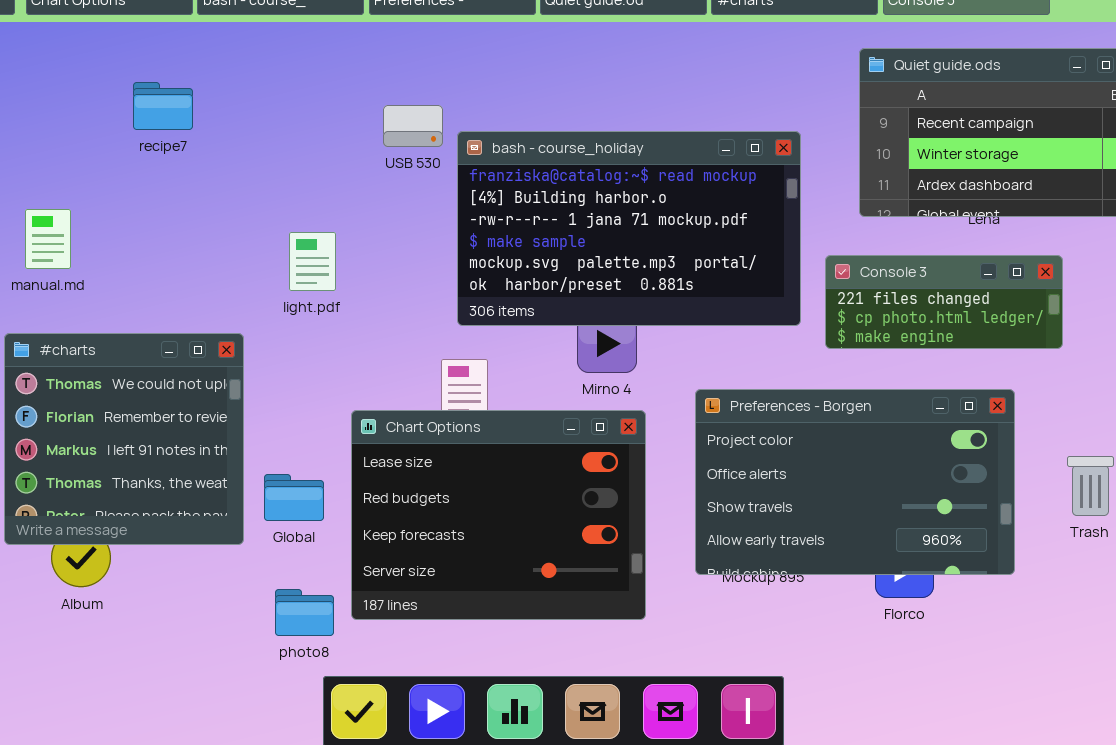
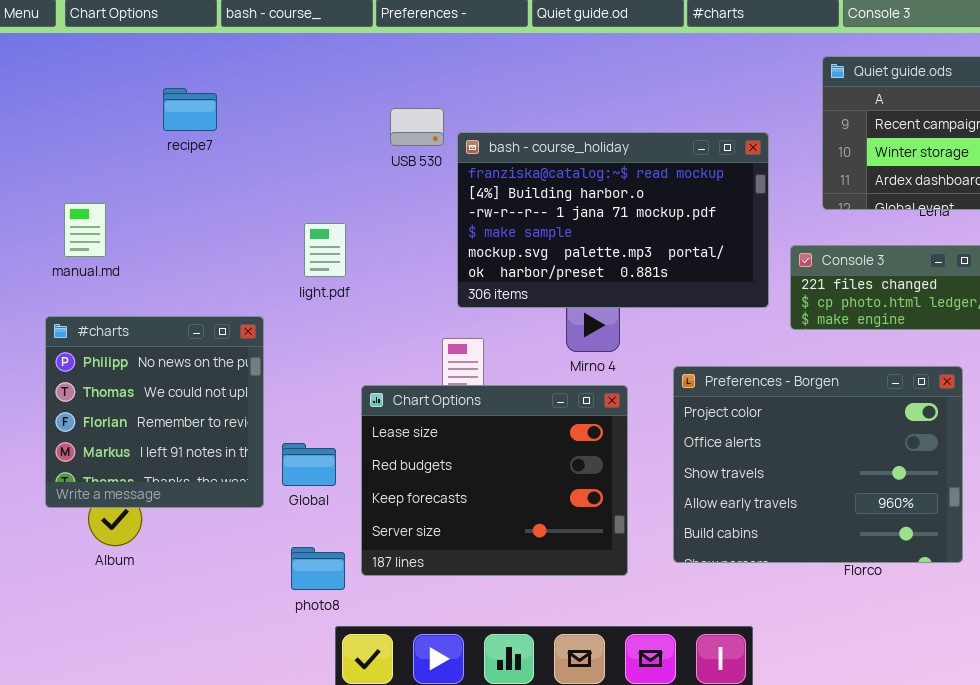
#charts: [4,333,244,545] -> [45,316,264,508], scrolled up 1 row
Preferences - Borgen: [695,389,1015,575] -> [673,366,963,563], resized

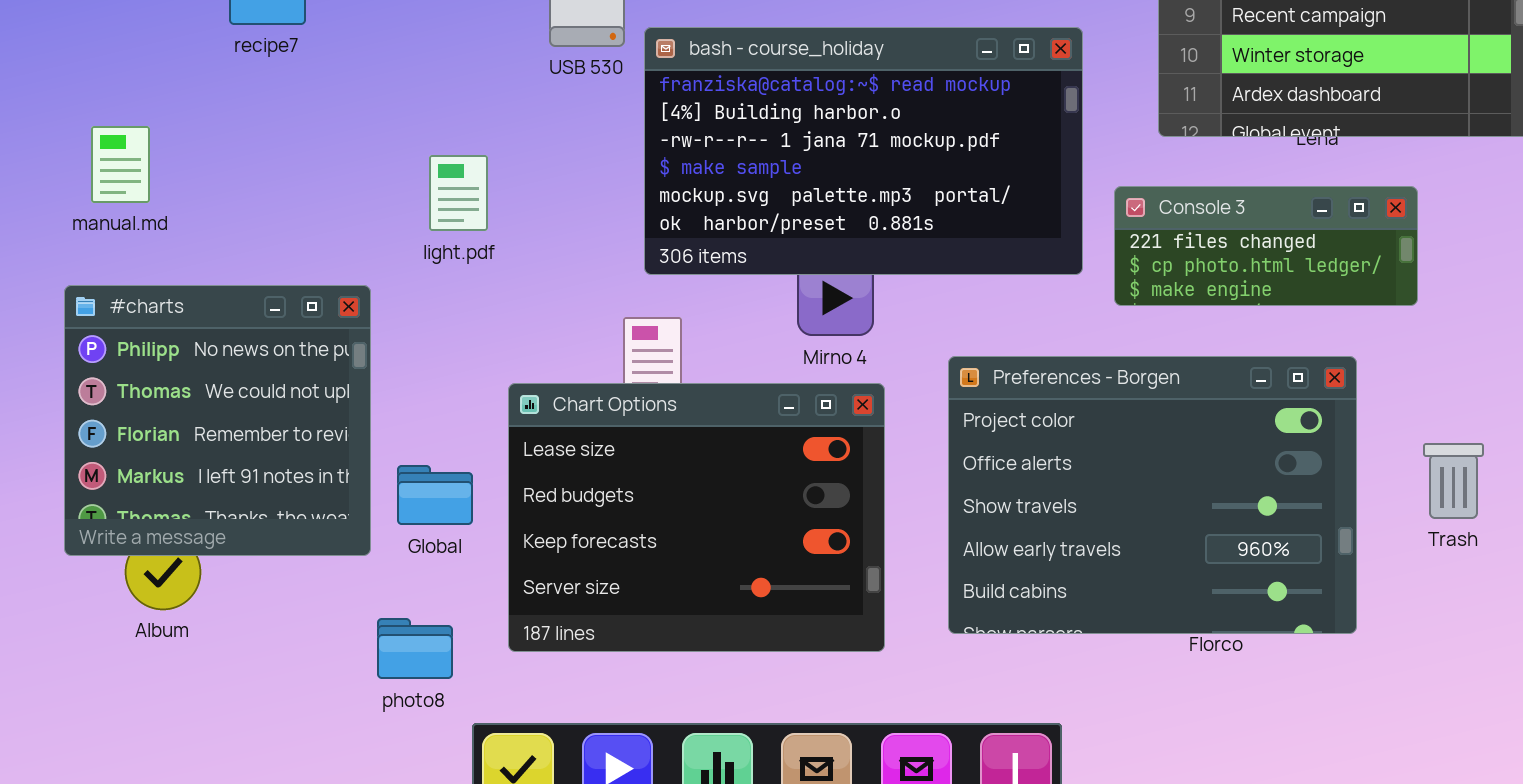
photo8: [291,547,345,590] -> [377,618,453,679], moved

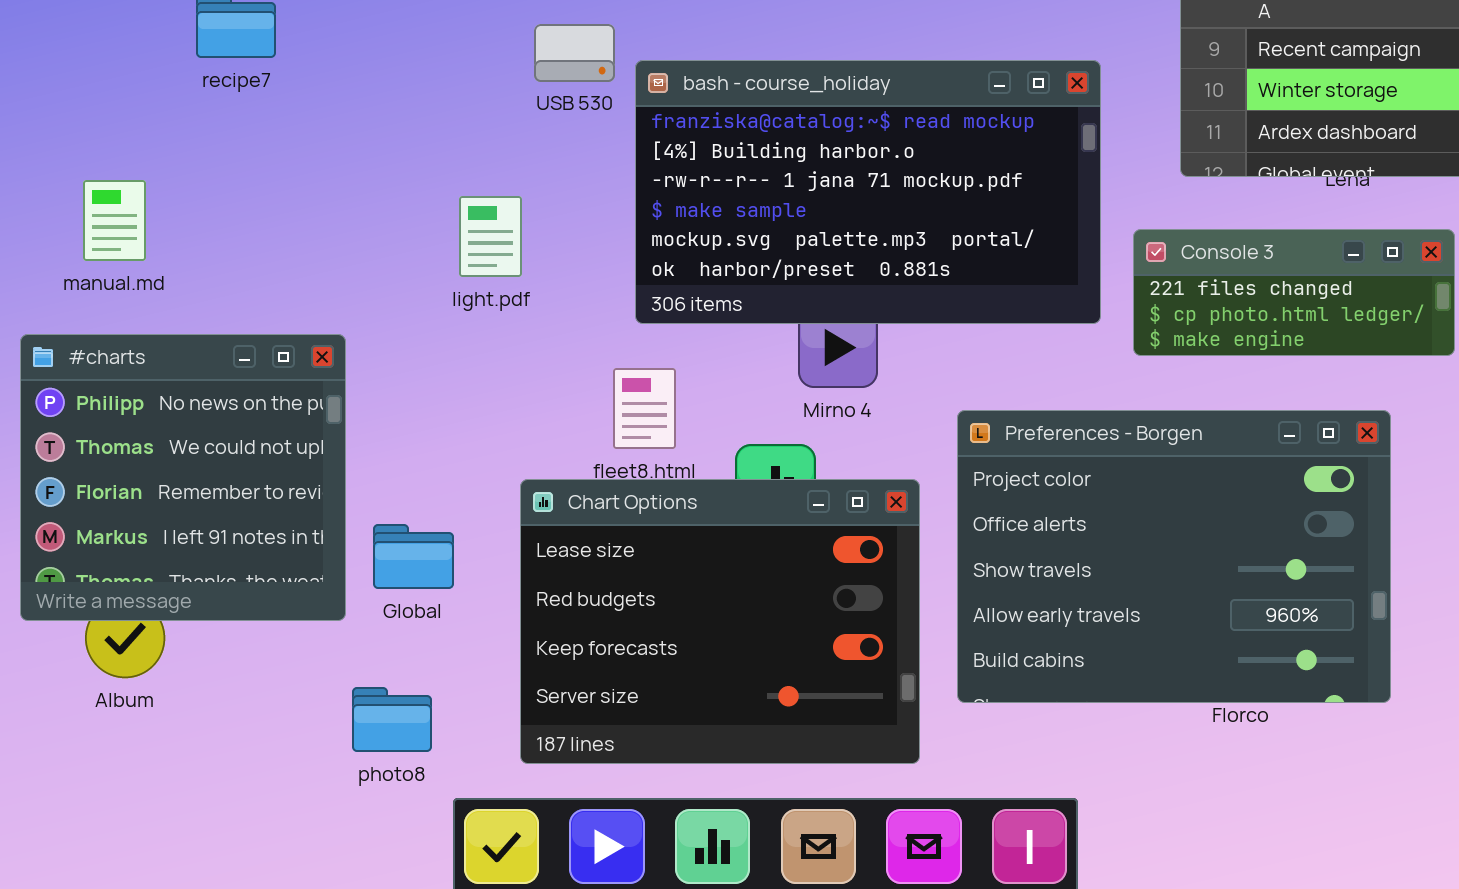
manual.md: [91,126,150,203] -> [83,180,146,261], moved
light.pdf: [429,155,488,231] -> [459,196,522,277], moved
Chart Options: [508,383,885,652] -> [520,479,920,764], moved

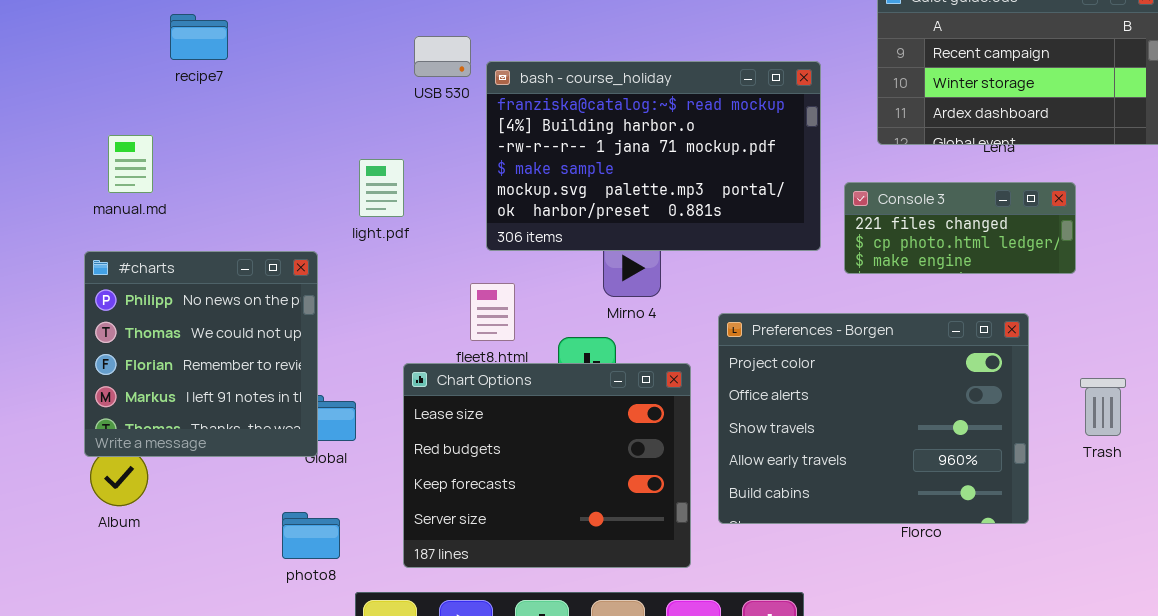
manual.md: [83,180,146,261] -> [108,135,153,193], moved
#charts: [20,334,346,621] -> [84,251,318,457], moved

